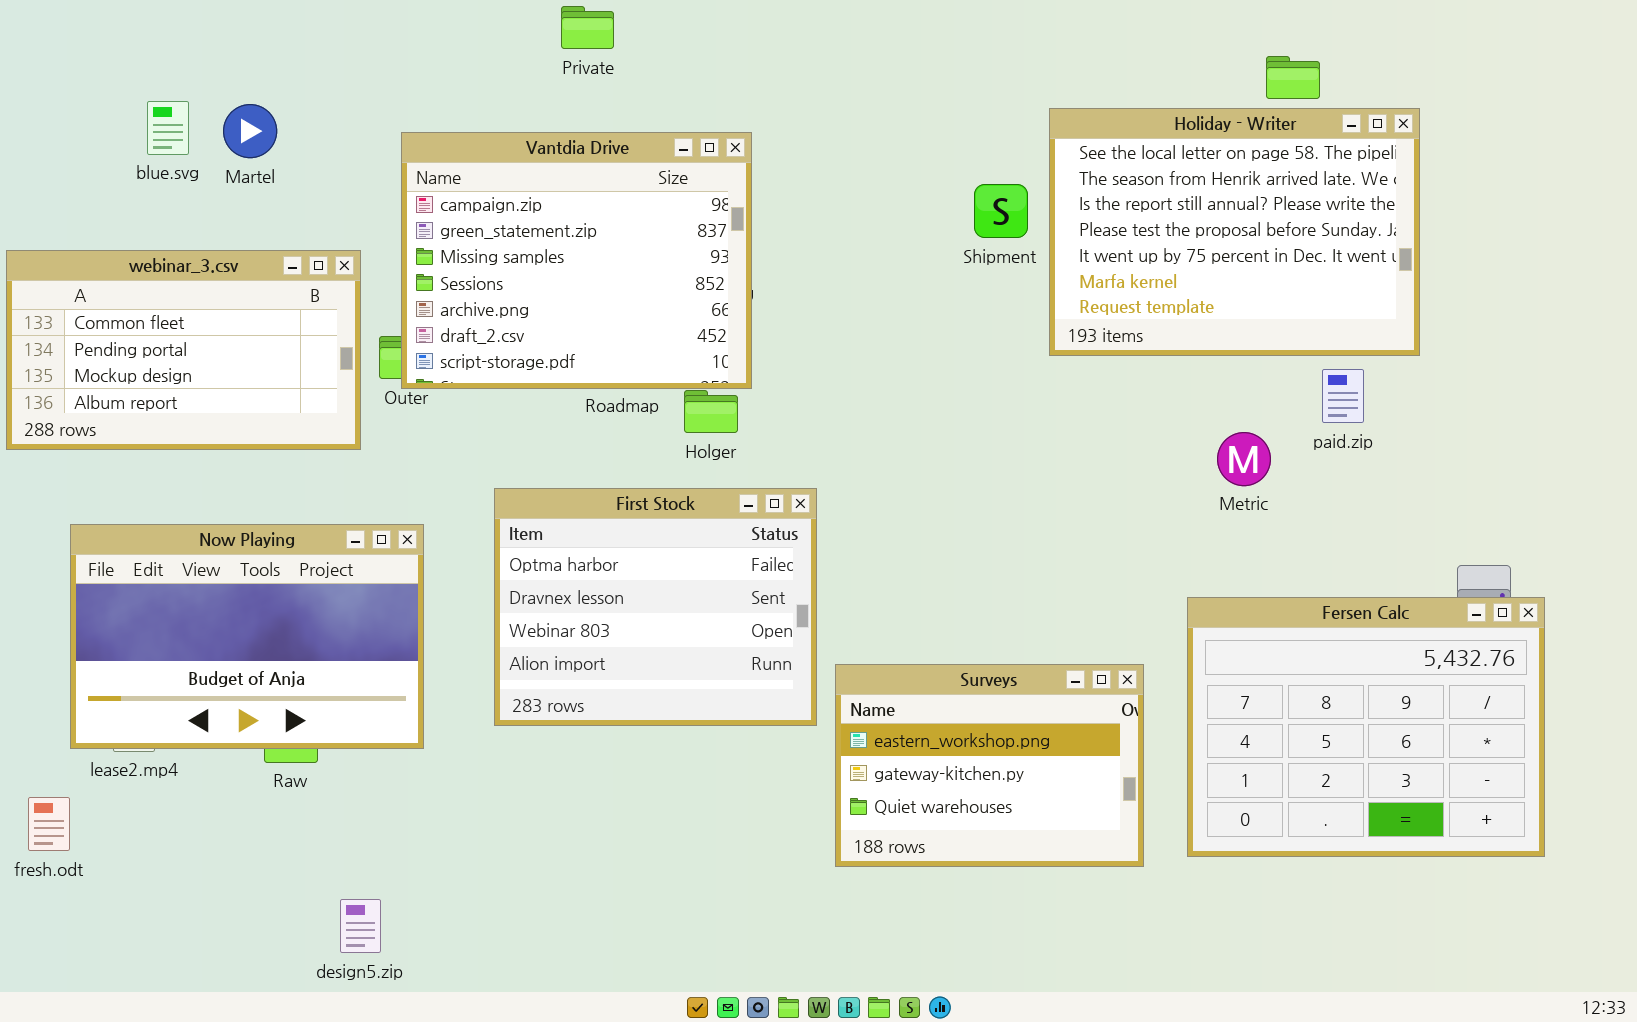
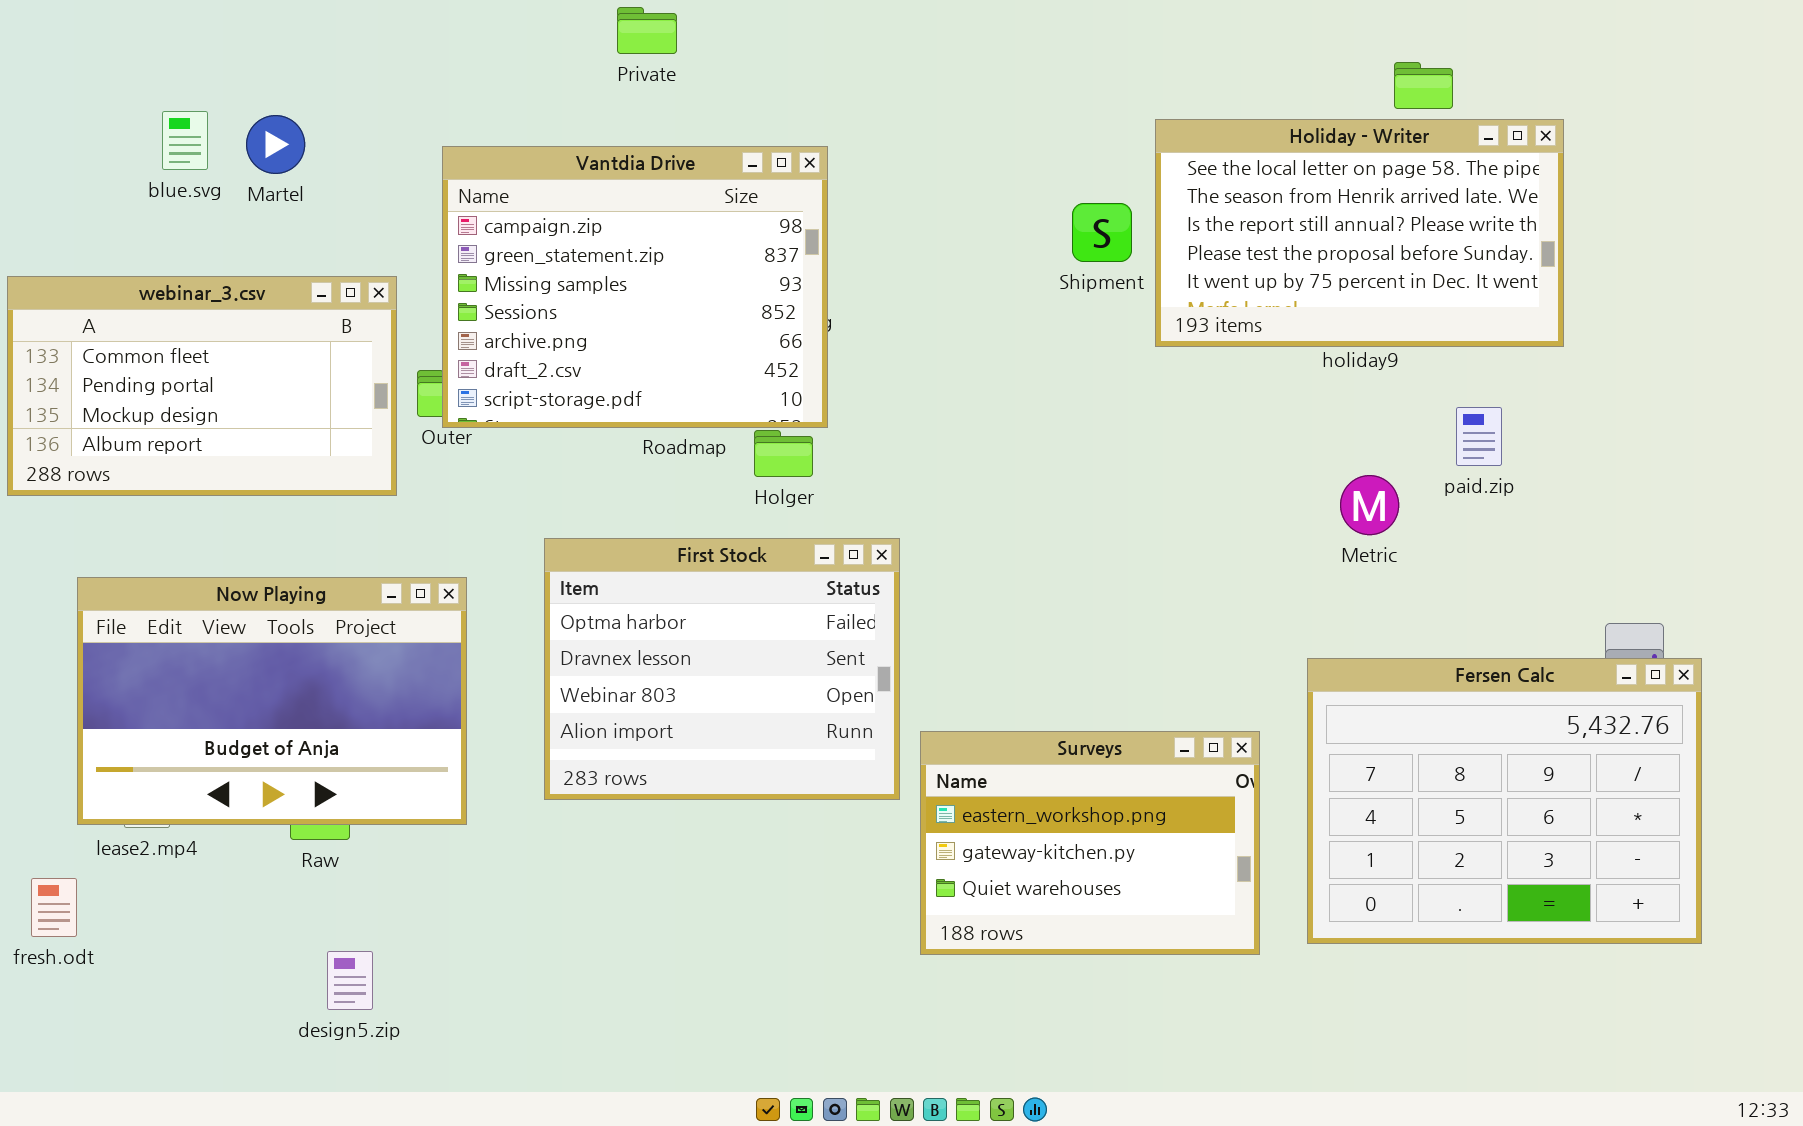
Holiday - Writer: [1049,108,1420,356] -> [1155,119,1564,347], resized
design5.zip: [340,899,381,953] -> [327,951,373,1010], moved

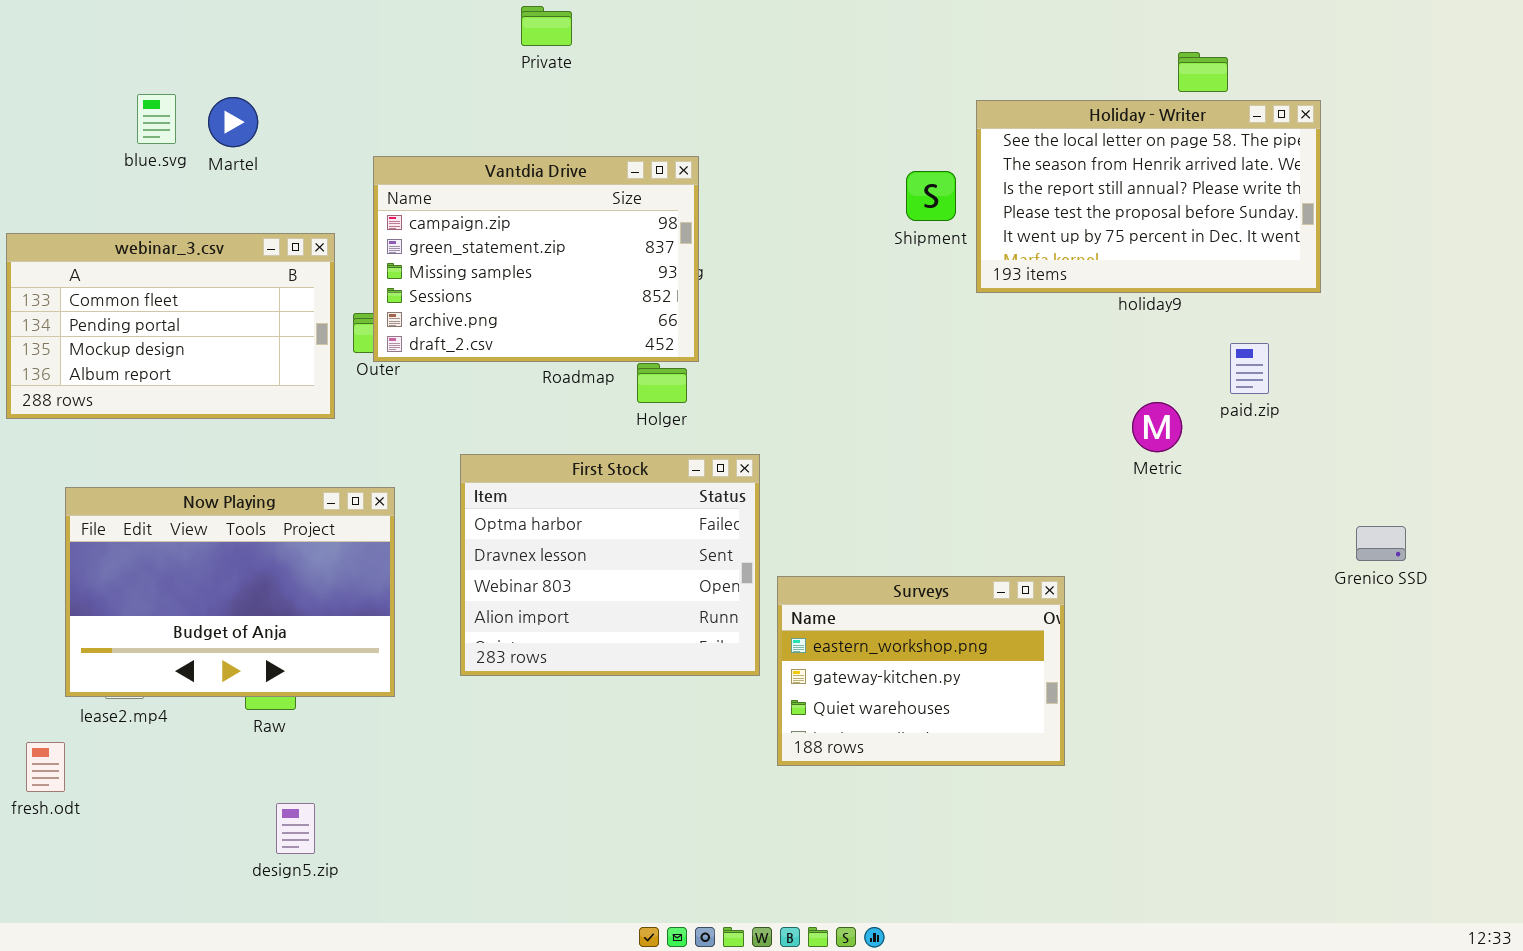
Vantdia Drive: [442,146,828,428] -> [373,156,699,362], resized
Fersen Calc: [1307,658,1702,944] -> none, closed
Surveys: [920,731,1260,955] -> [777,576,1065,766], moved

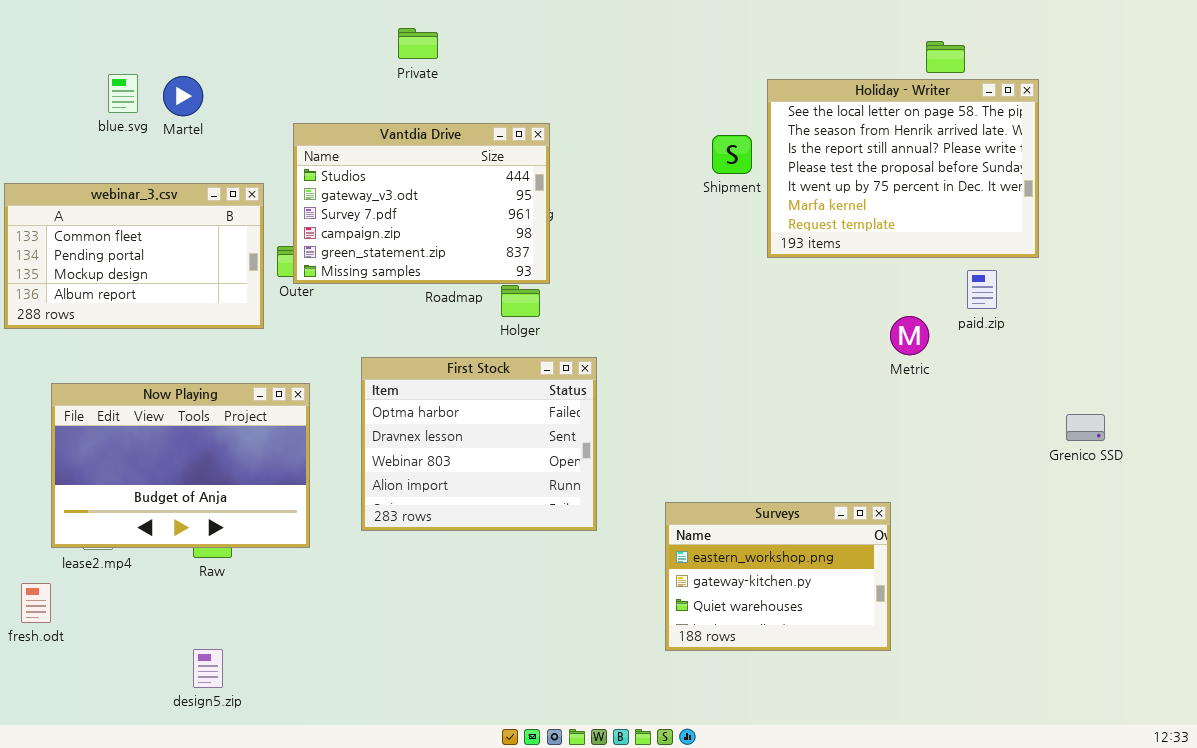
Private: [521,6,572,46] -> [398,28,438,59], moved
Holiday - Writer: [976,100,1321,293] -> [767,79,1039,258], resized
Vantdia Drive: [373,156,699,362] -> [293,123,550,284], scrolled up 3 rows
Surveys: [777,576,1065,766] -> [665,502,891,651], moved
design5.zip: [276,803,315,854] -> [193,649,223,688], moved

